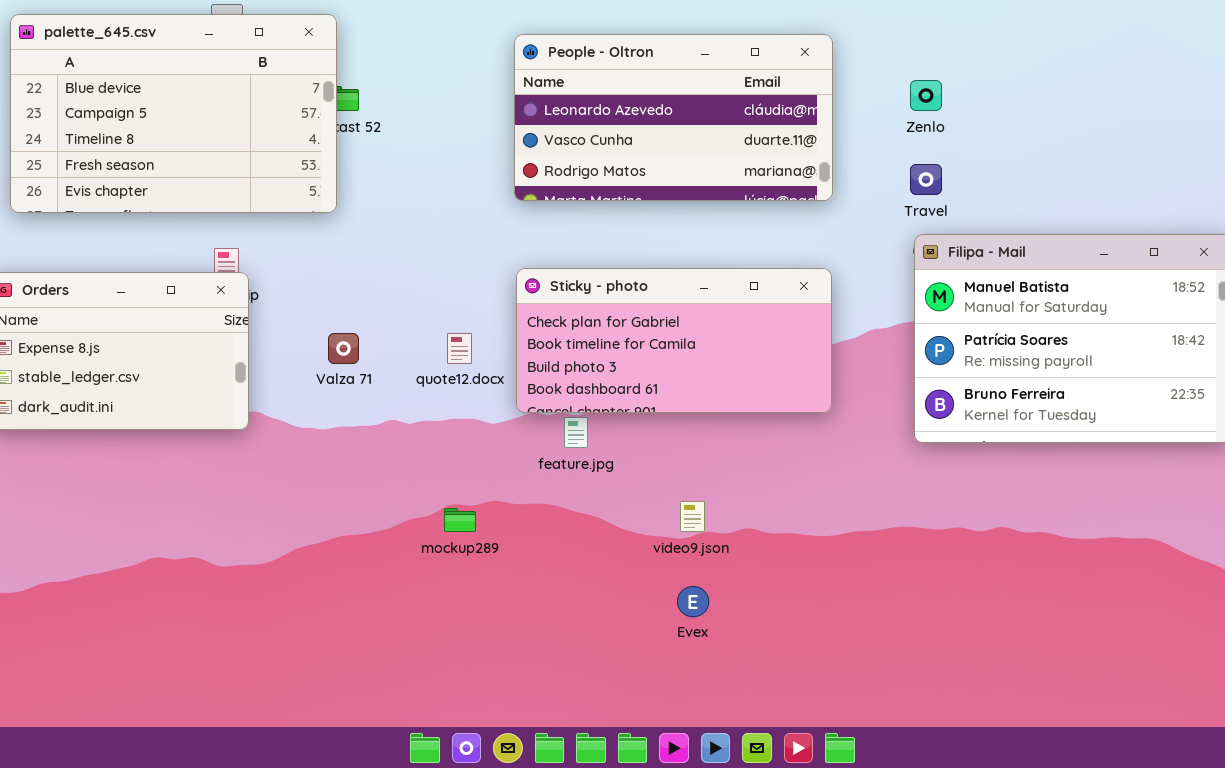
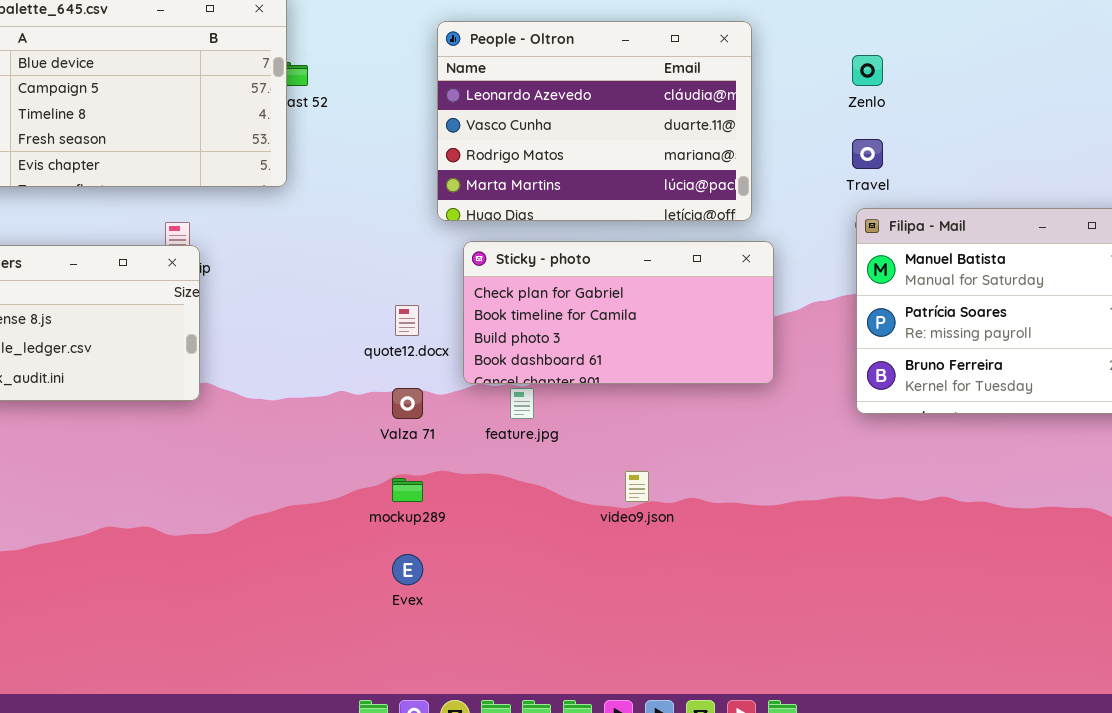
People - Oltron: [514,34,833,201] -> [437,21,752,221], moved, resized
Valza 71: [328,333,359,364] -> [392,388,423,419], moved
Evex: [677,586,709,617] -> [392,554,423,585], moved

